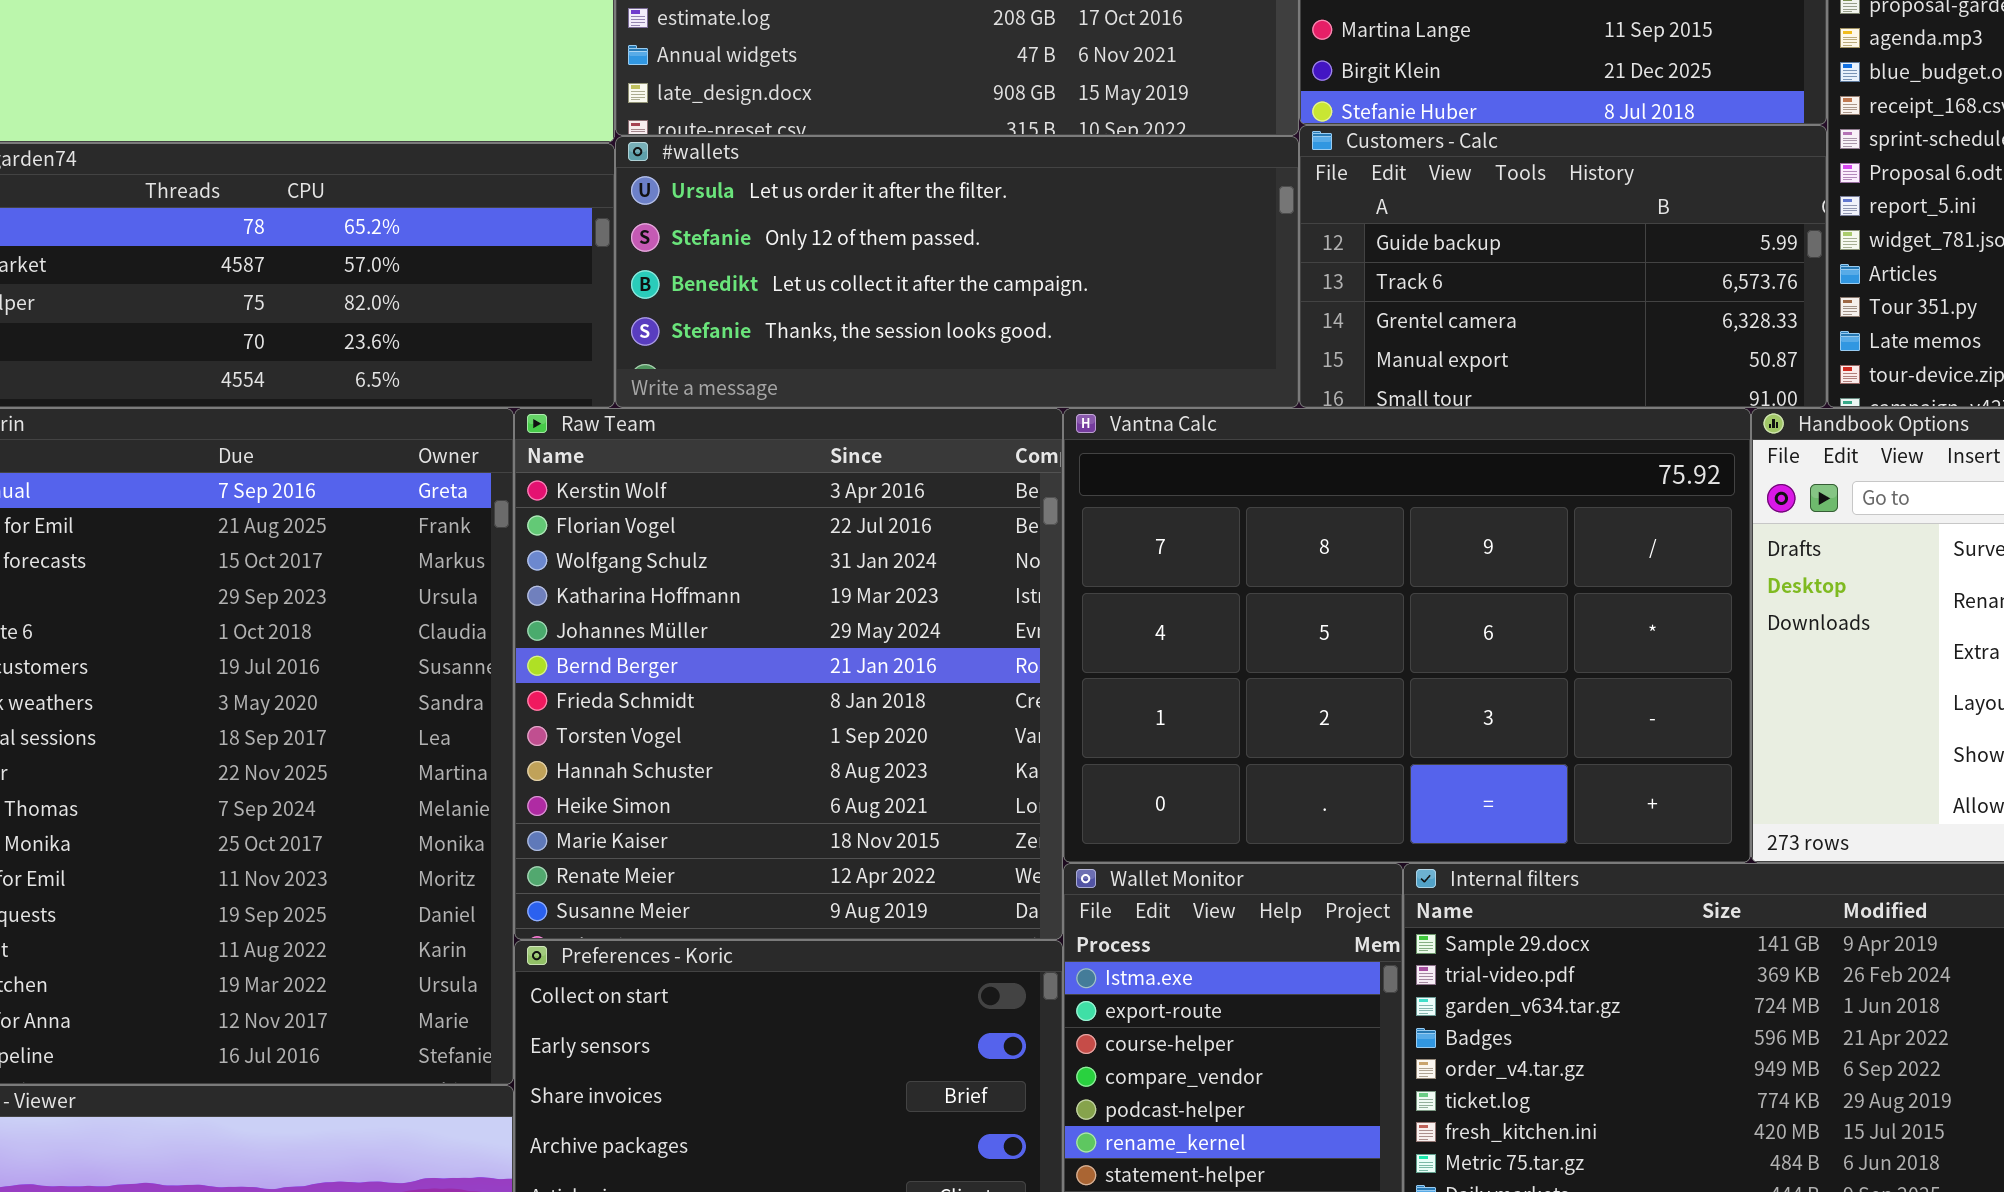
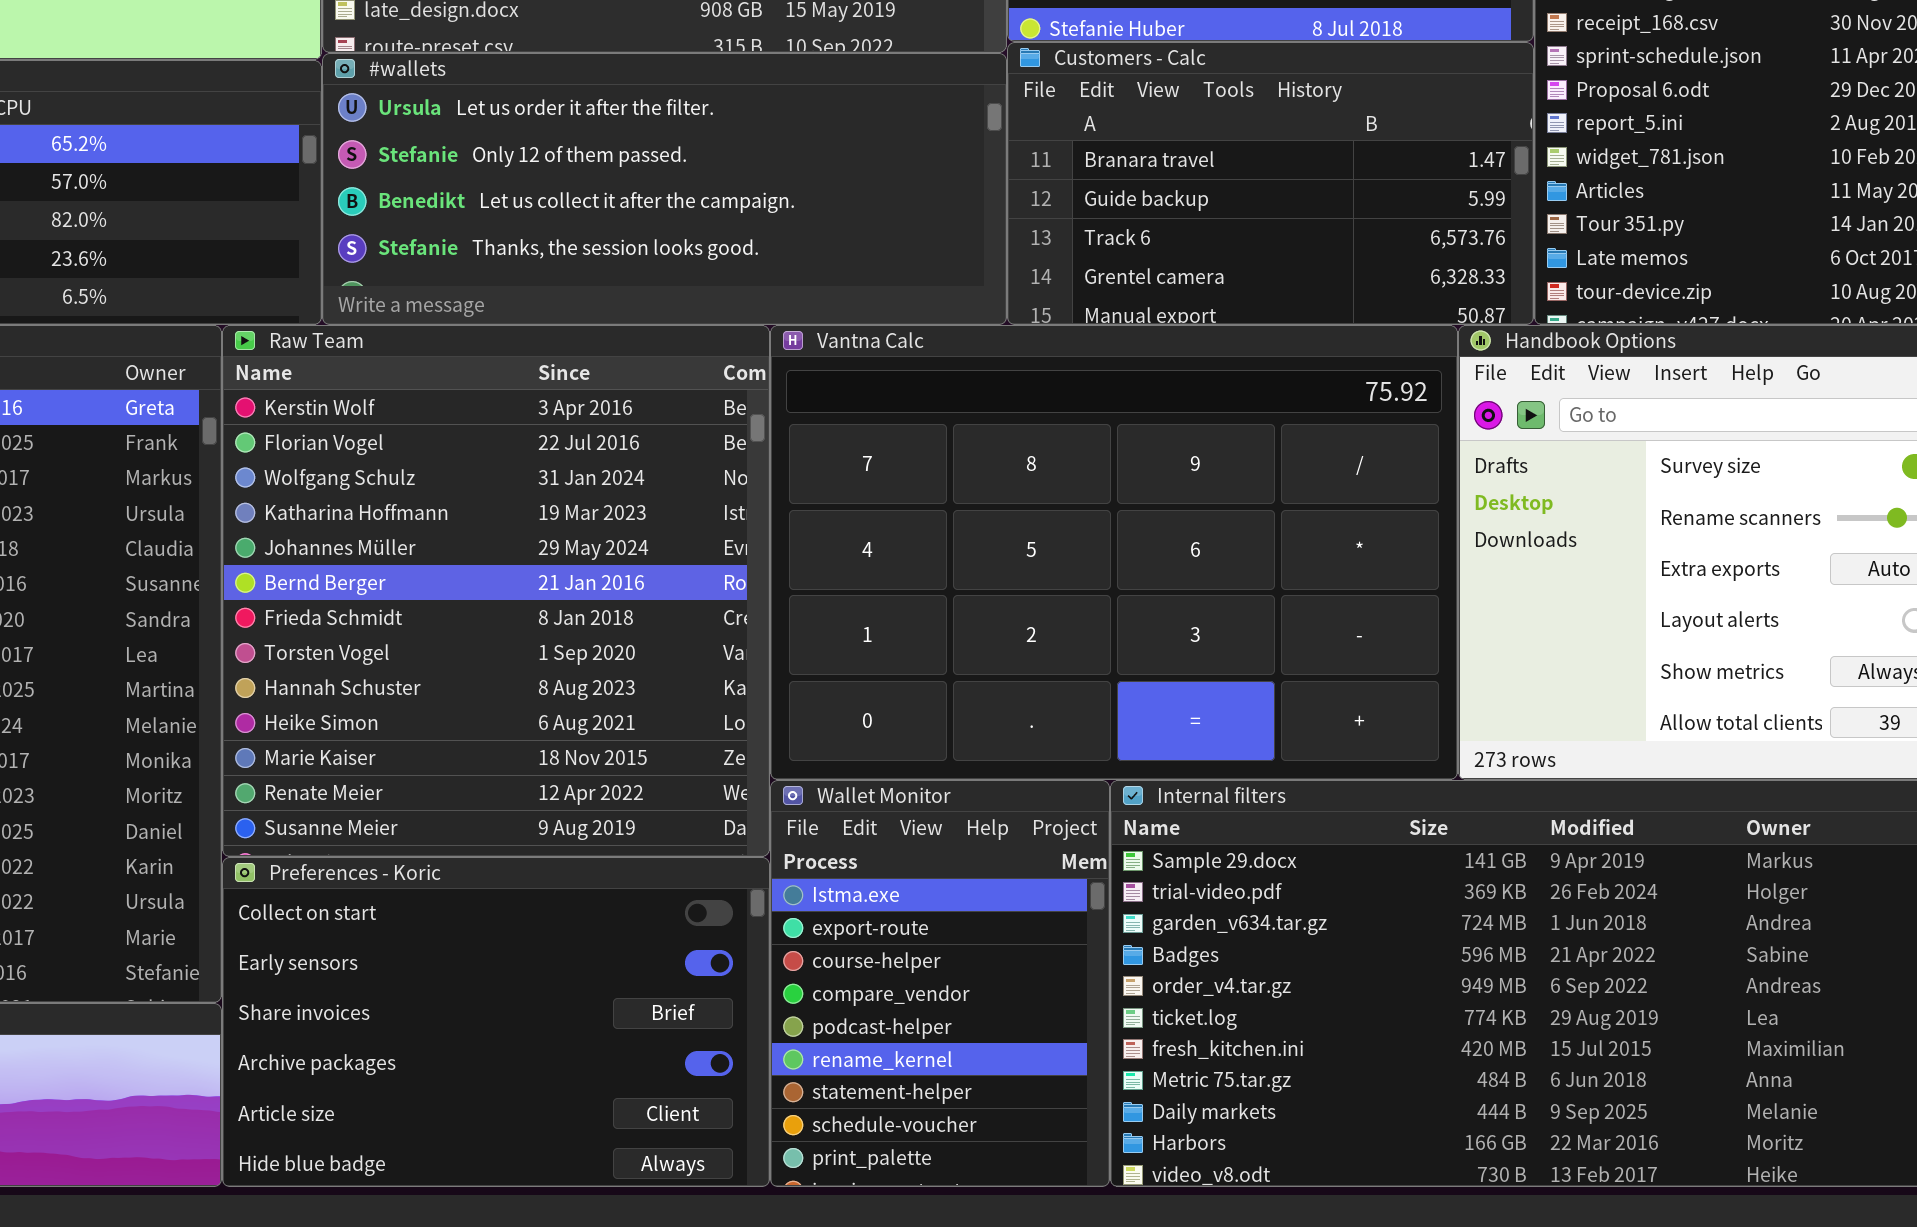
Customers - Calc: [1299,125,1827,408] -> [1007,42,1534,325], scrolled up 1 row

